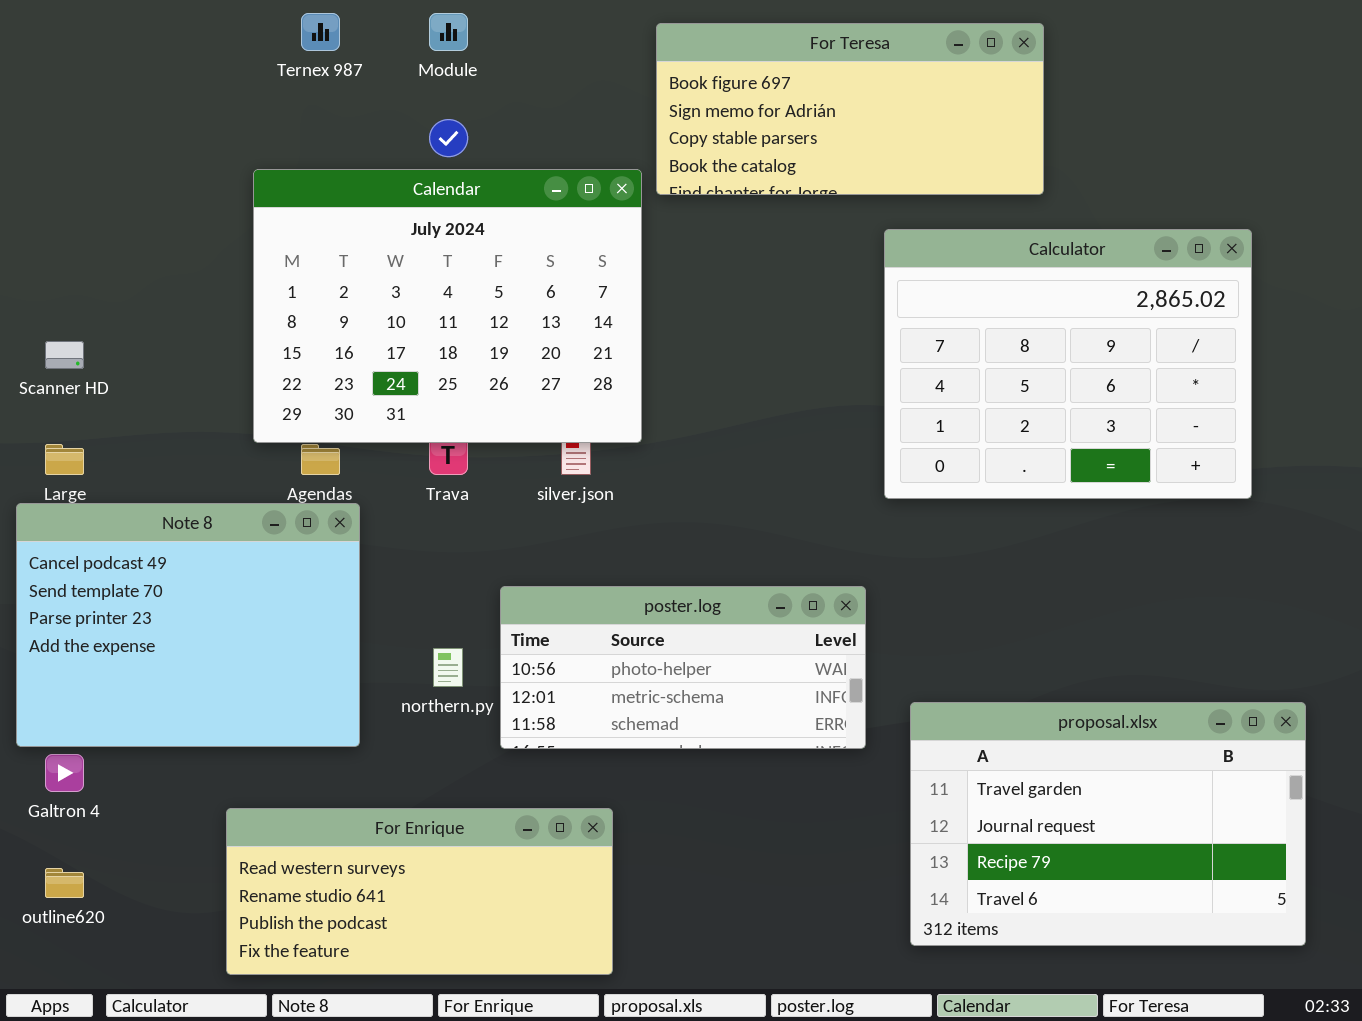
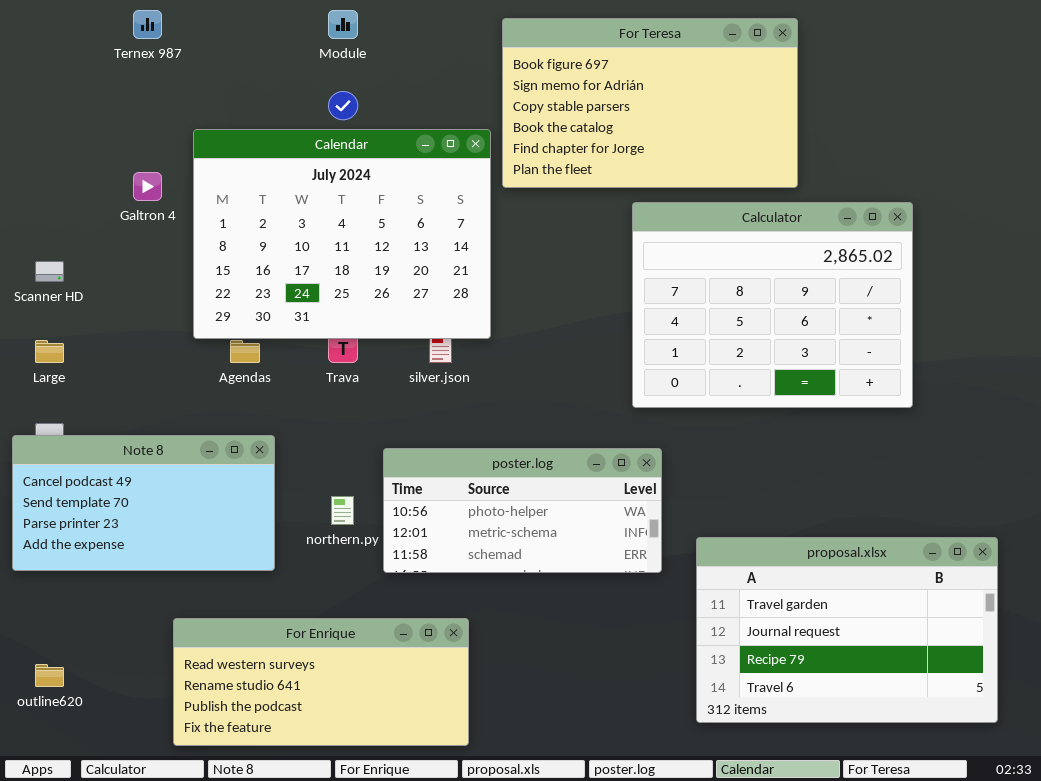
Ternex 987: [301,13,340,51] -> [133,10,162,39], moved
For Teresa: [656,23,1044,195] -> [502,18,798,188], resized
Calculator: [884,229,1252,499] -> [632,202,913,408], moved
Note 8: [16,503,360,747] -> [12,435,275,571], resized
Galtron 4: [45,754,84,792] -> [133,172,162,201], moved

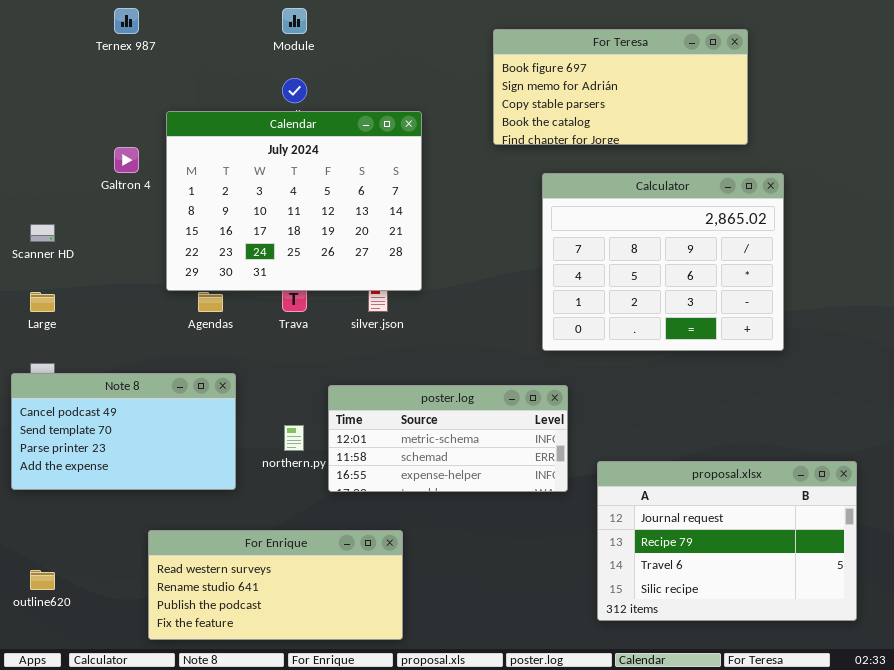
For Teresa: [502,18,798,188] -> [493,29,748,145], moved, resized
poster.log: [383,448,662,573] -> [328,385,568,492], scrolled down 1 row
proposal.xlsx: [696,537,998,723] -> [597,461,857,621], scrolled down 1 row

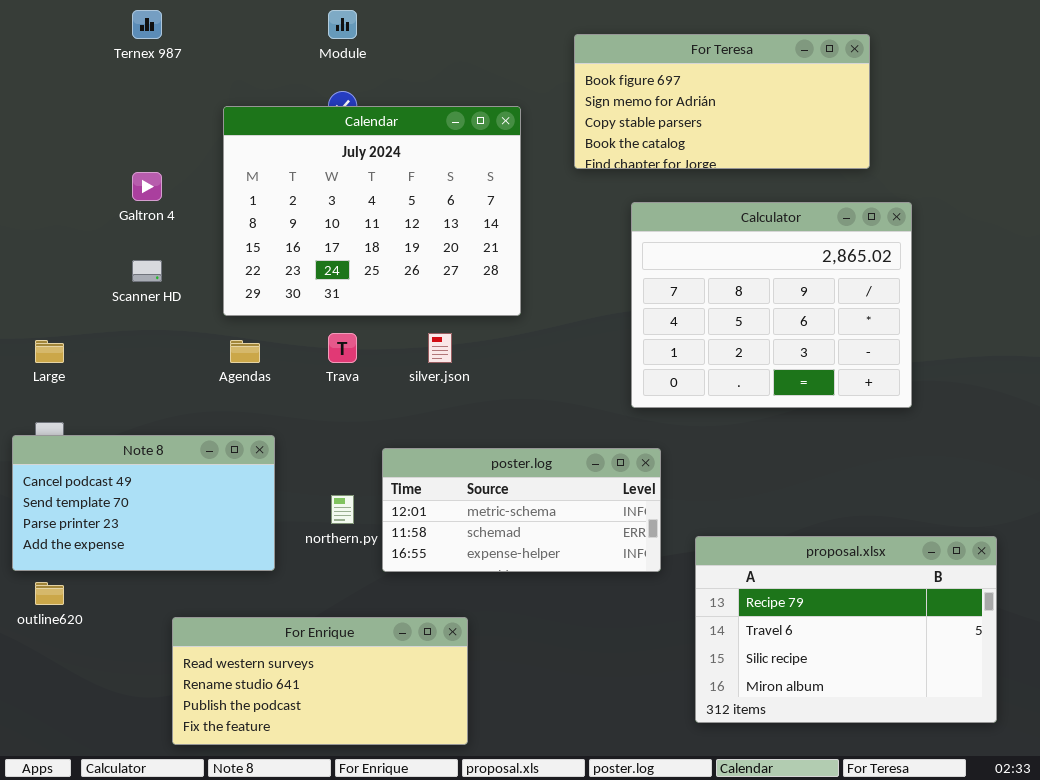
Calendar: [166,111,422,291] -> [223,106,521,316], moved
Scanner HD: [30,224,55,242] -> [132,260,162,282], moved
proposal.xlsx: [597,461,857,621] -> [695,536,997,723], scrolled down 1 row
outline620: [30,570,55,590] -> [35,582,64,605], moved

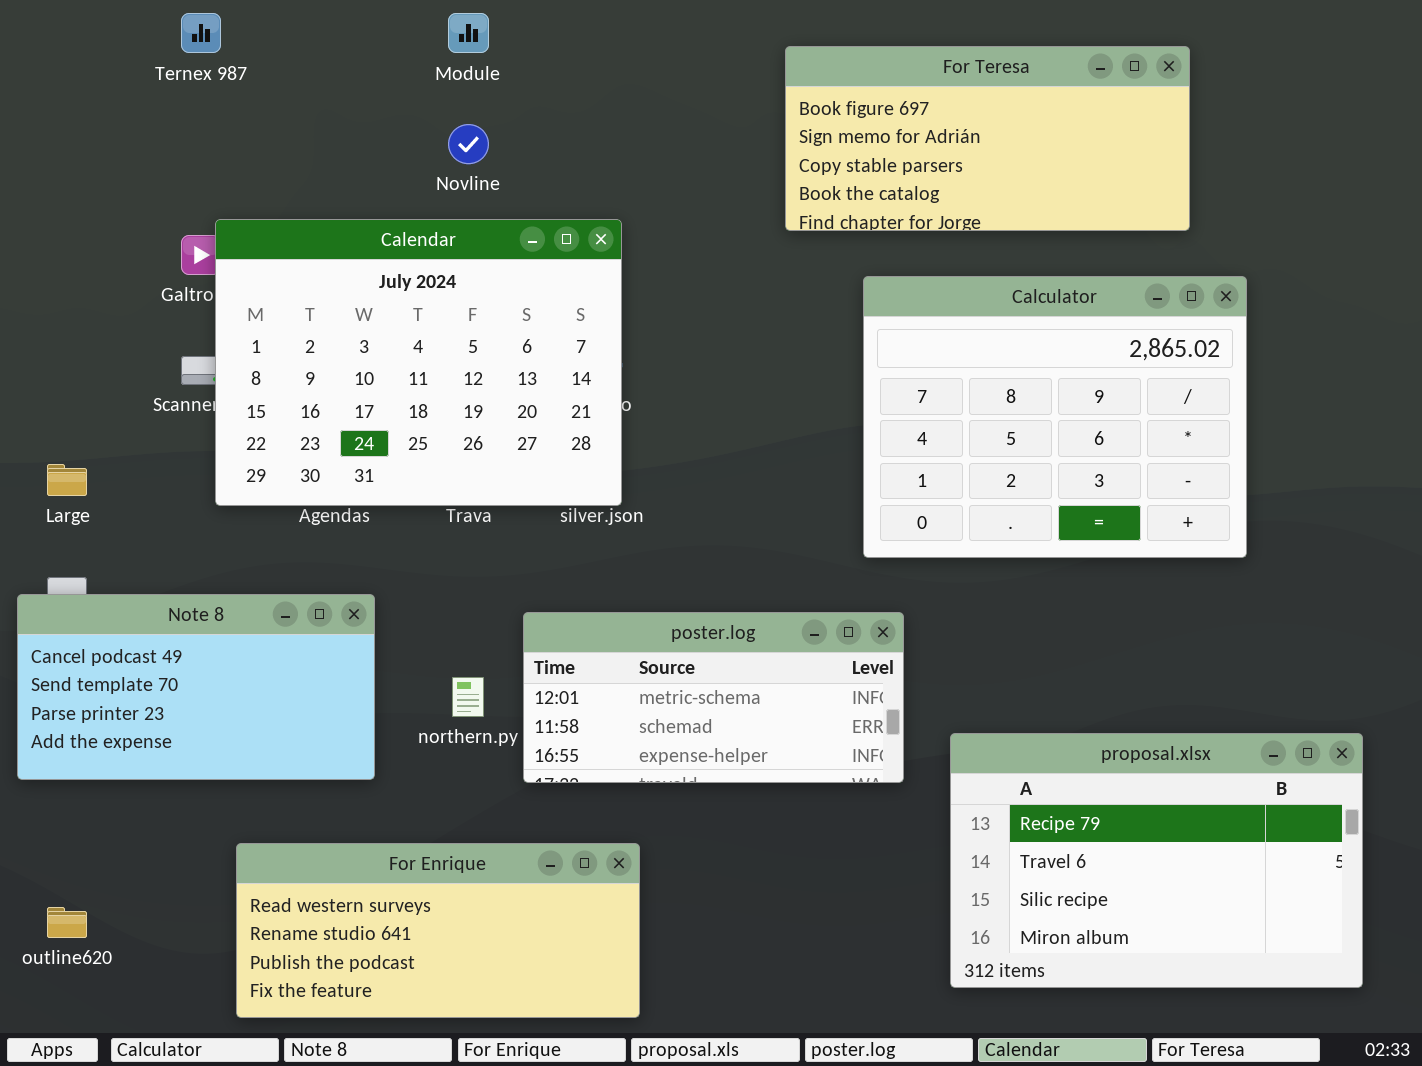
Calendar: [223,106,521,316] -> [215,219,622,506], moved
outline620: [35,582,64,605] -> [47,907,87,938], moved

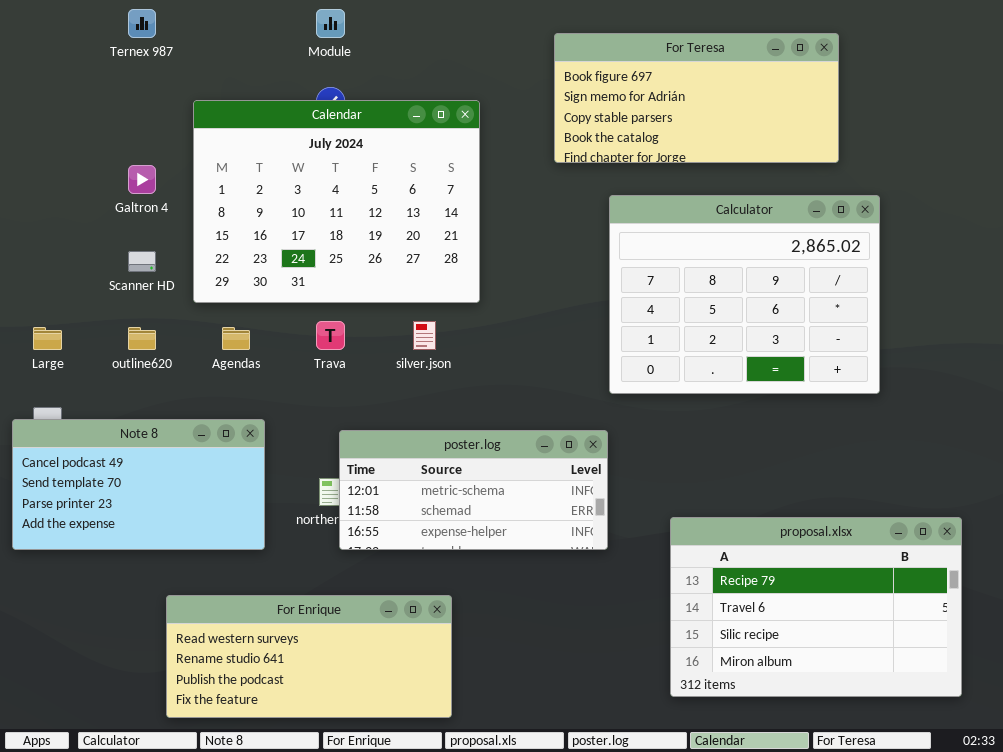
Calendar: [215,219,622,506] -> [193,100,480,303], moved
poster.log: [523,612,904,783] -> [339,430,608,550], moved
outline620: [47,907,87,938] -> [128,327,156,350], moved

